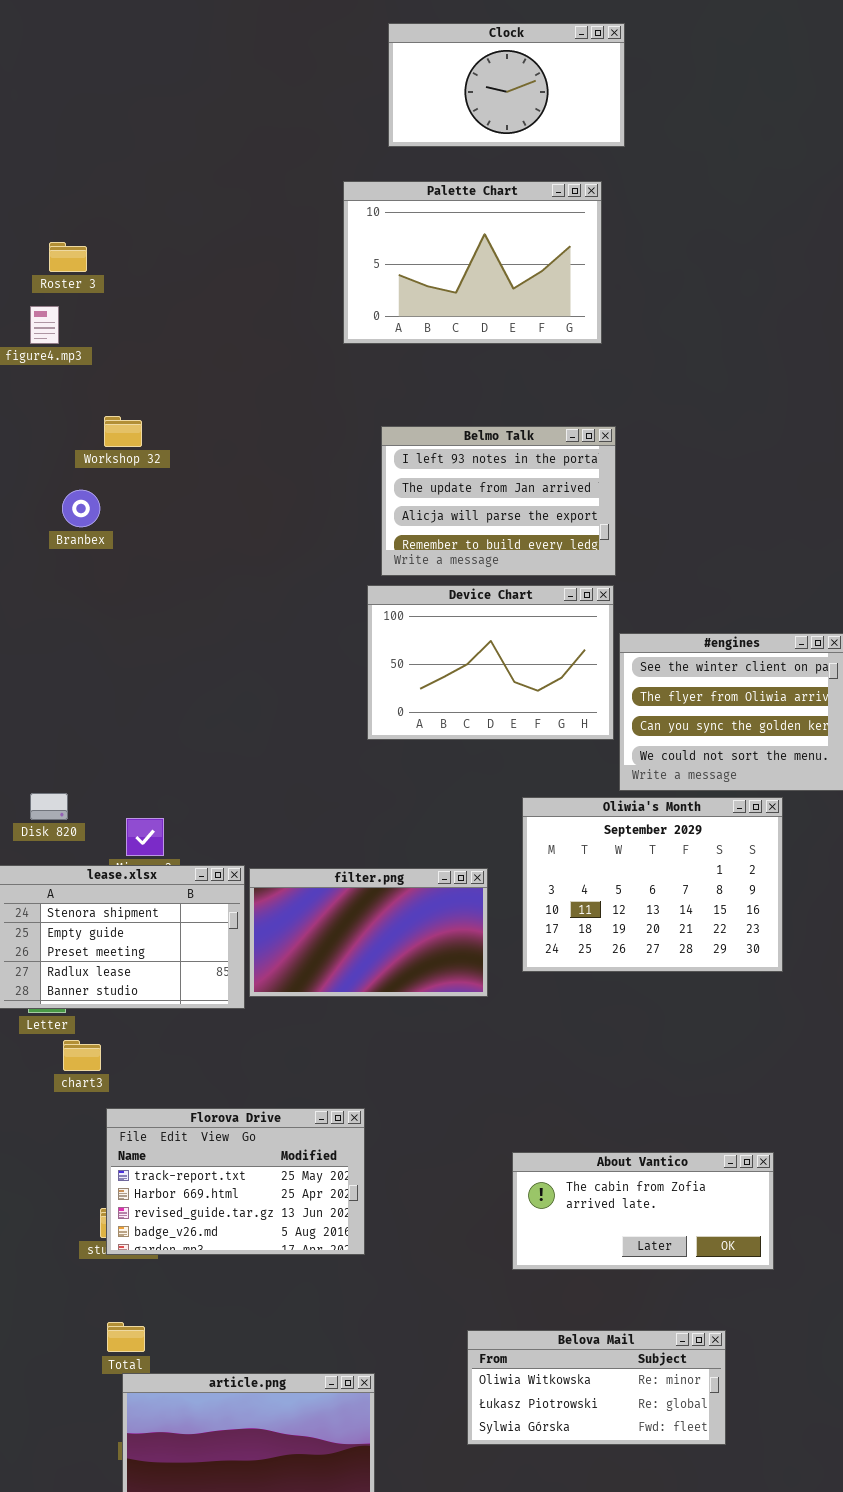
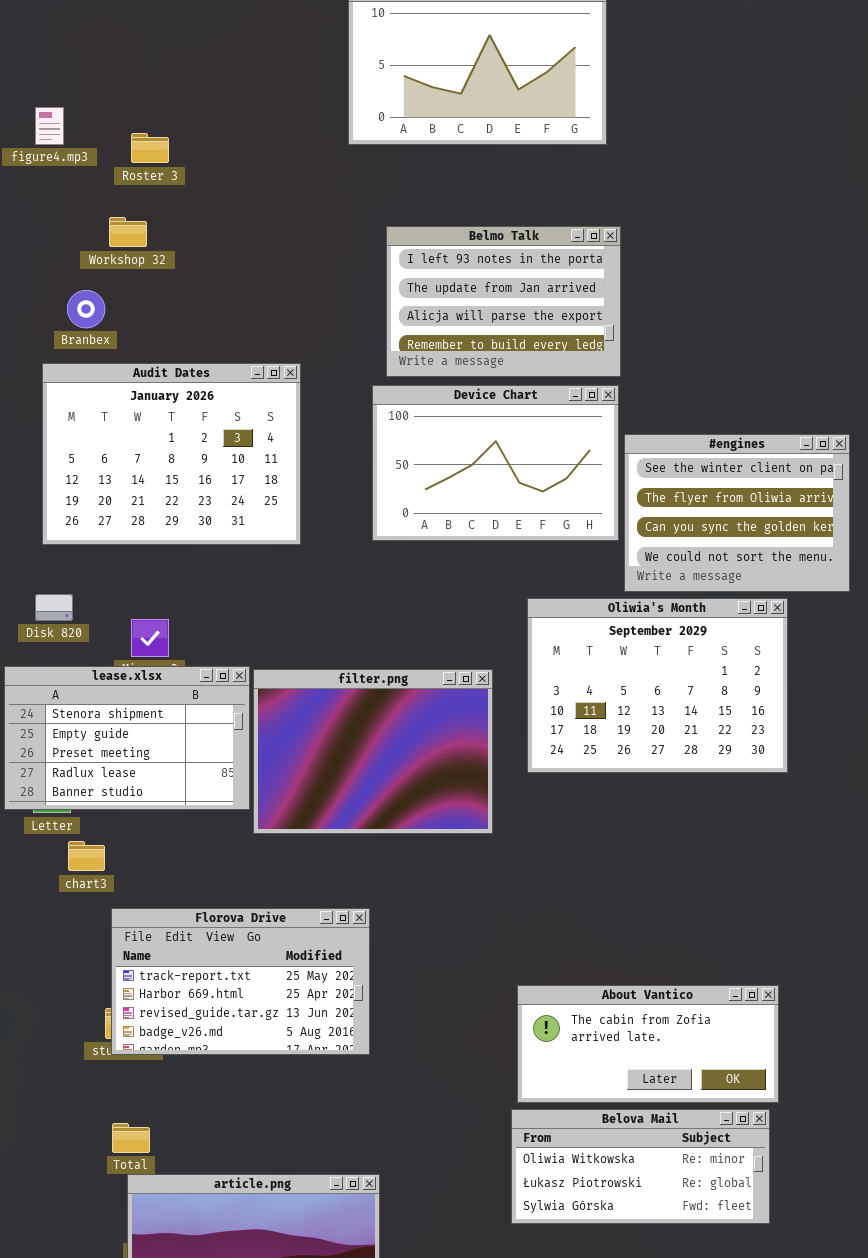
Roster 3: [49,242,87,272] -> [131,133,169,163], moved
Audit Dates: none -> [42,363,301,545], opened
filter.png: [249,868,488,997] -> [253,669,493,834], resized
About Vantico: [512,1152,774,1270] -> [517,985,779,1103], moved
Belova Mail: [467,1330,726,1445] -> [511,1109,770,1224], moved

